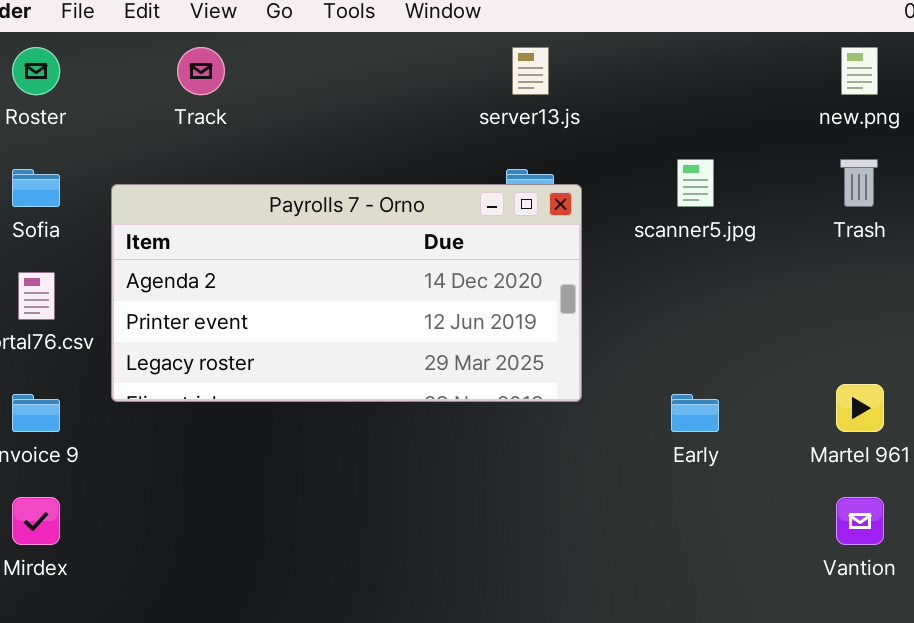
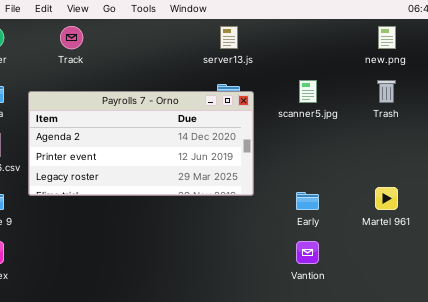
Vantion: [836,497,884,545] -> [296,241,319,264], moved

